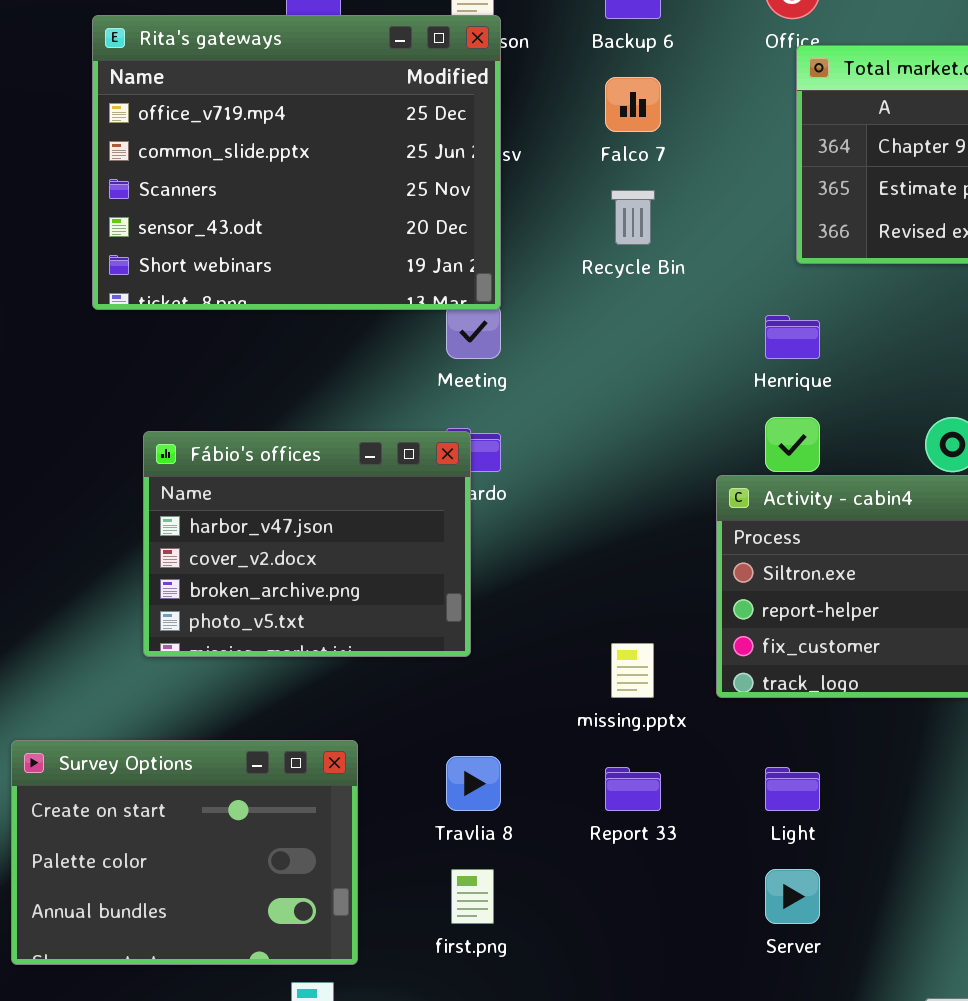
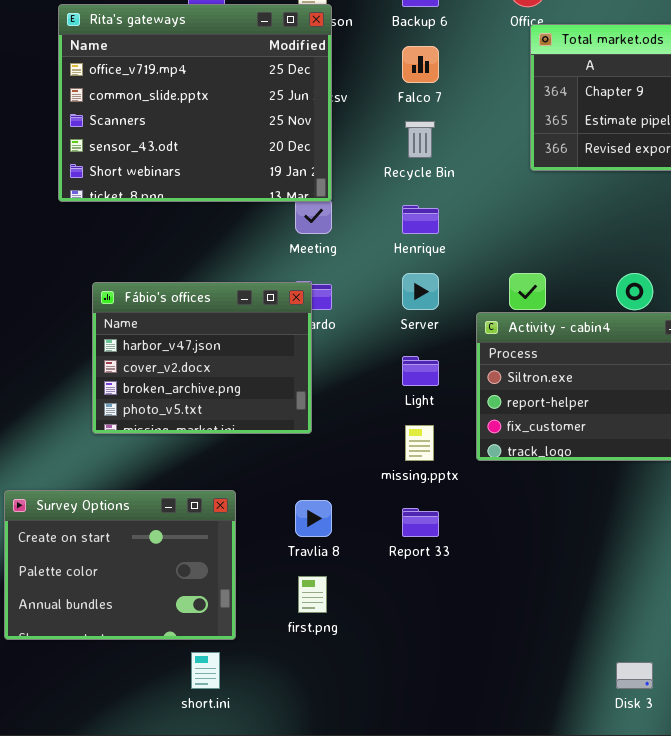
Henrique: [765,315,820,359] -> [402,205,439,234], moved
Light: [765,767,820,811] -> [402,356,439,386], moved
Server: [765,869,820,924] -> [402,273,439,310], moved

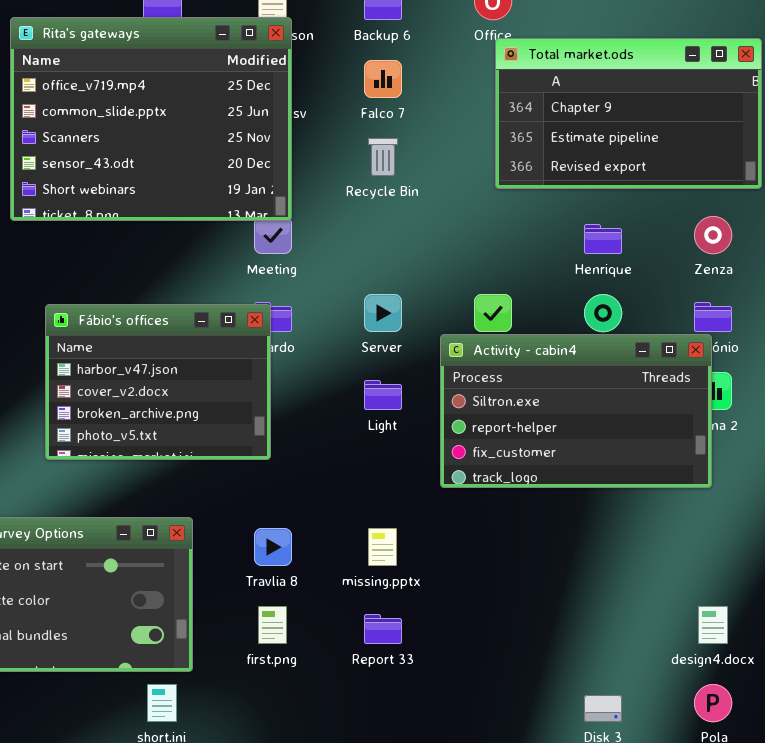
Henrique: [402,205,439,234] -> [584,224,622,254], moved
missing.pptx: [405,425,434,461] -> [368,528,397,566], moved
Report 33: [402,508,439,537] -> [364,614,402,644], moved

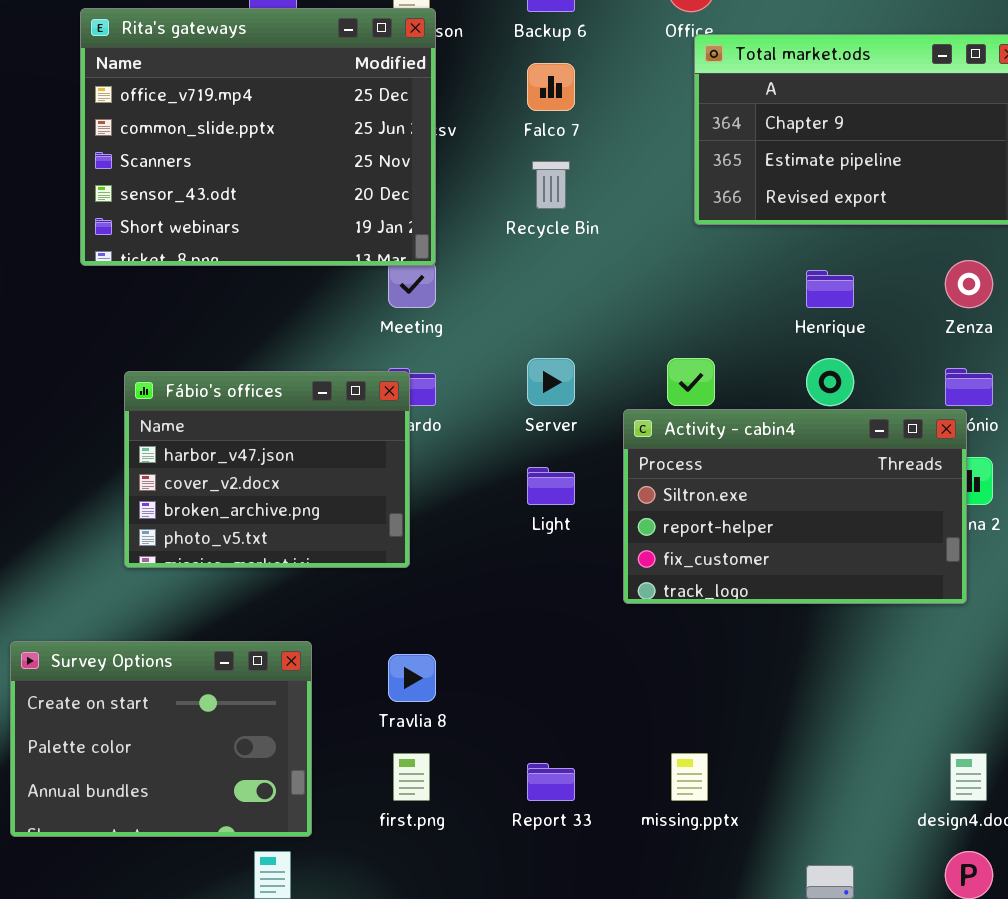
missing.pptx: [368,528,397,566] -> [671,753,708,801], moved

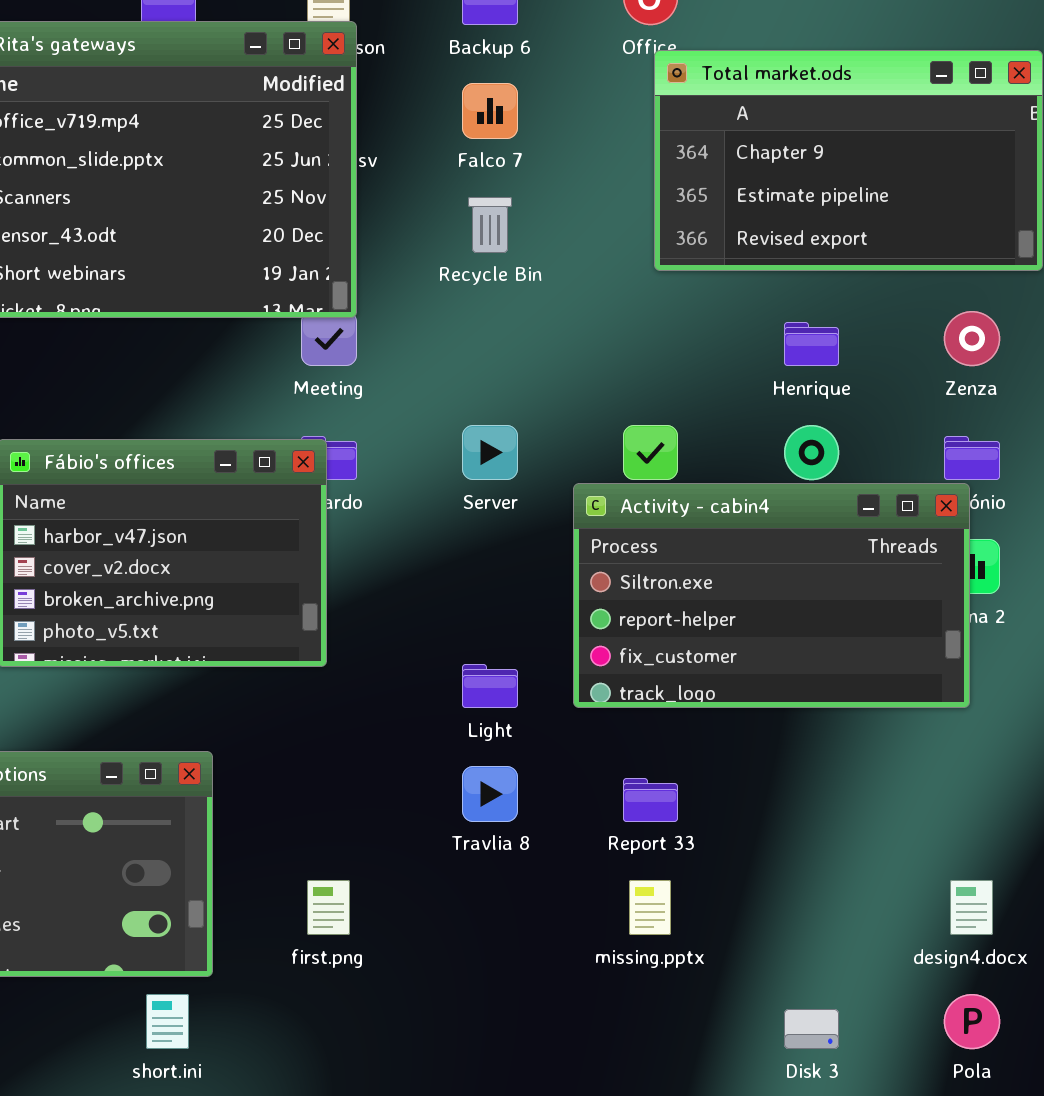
Light: [527,467,575,505] -> [462,664,518,708], moved
Travlia 8: [388,654,436,702] -> [462,766,518,822], moved
Report 33: [527,763,575,801] -> [623,778,678,822], moved

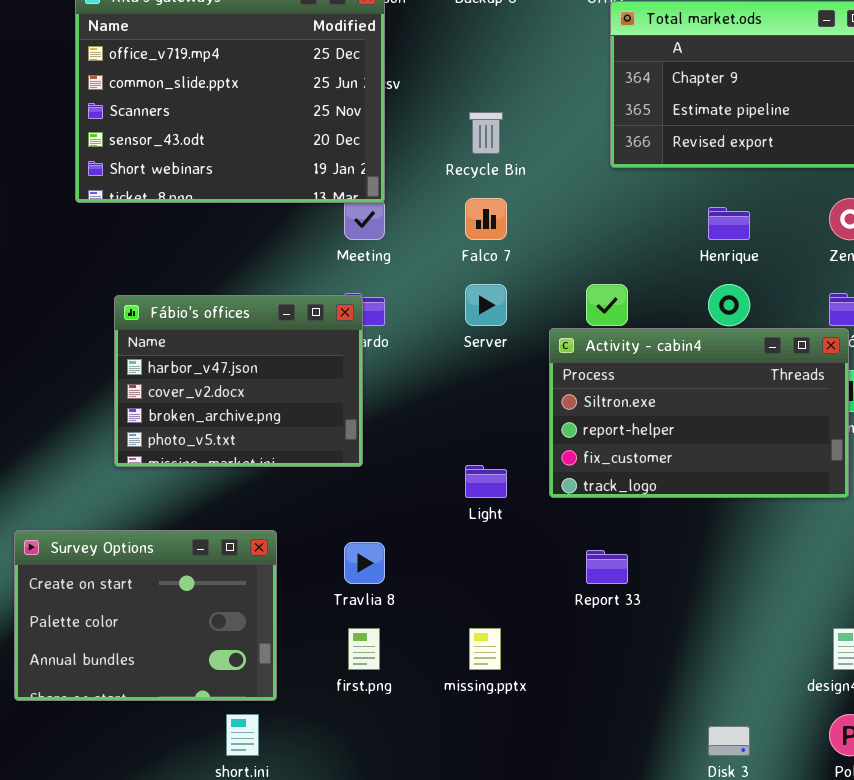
Falco 7: [462,83,518,139] -> [465,198,507,240], moved
Travlia 8: [462,766,518,822] -> [344,542,385,584], moved
missing.pptx: [629,880,671,935] -> [469,628,501,670], moved

